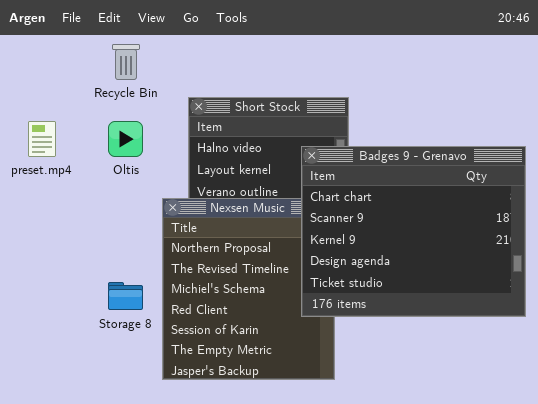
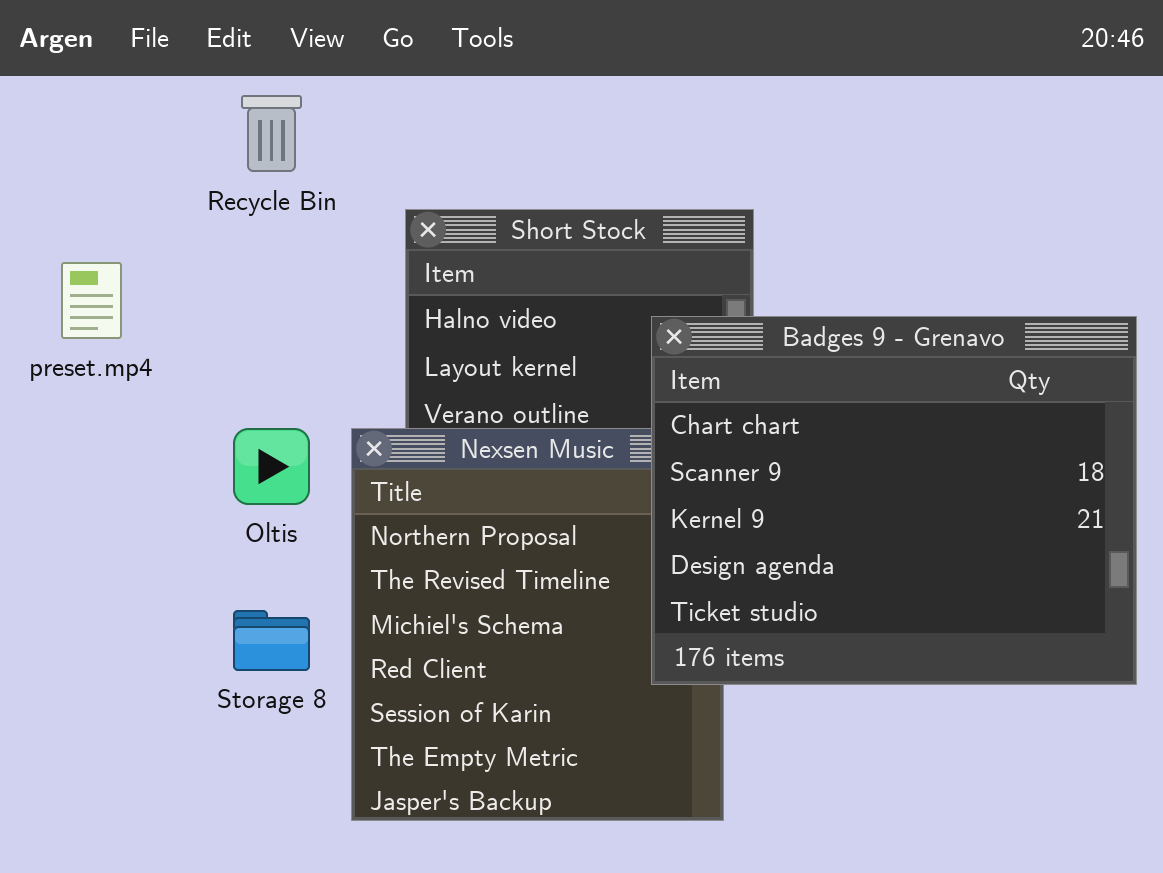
Oltis: [108,121,143,157] -> [233,428,310,505], moved

